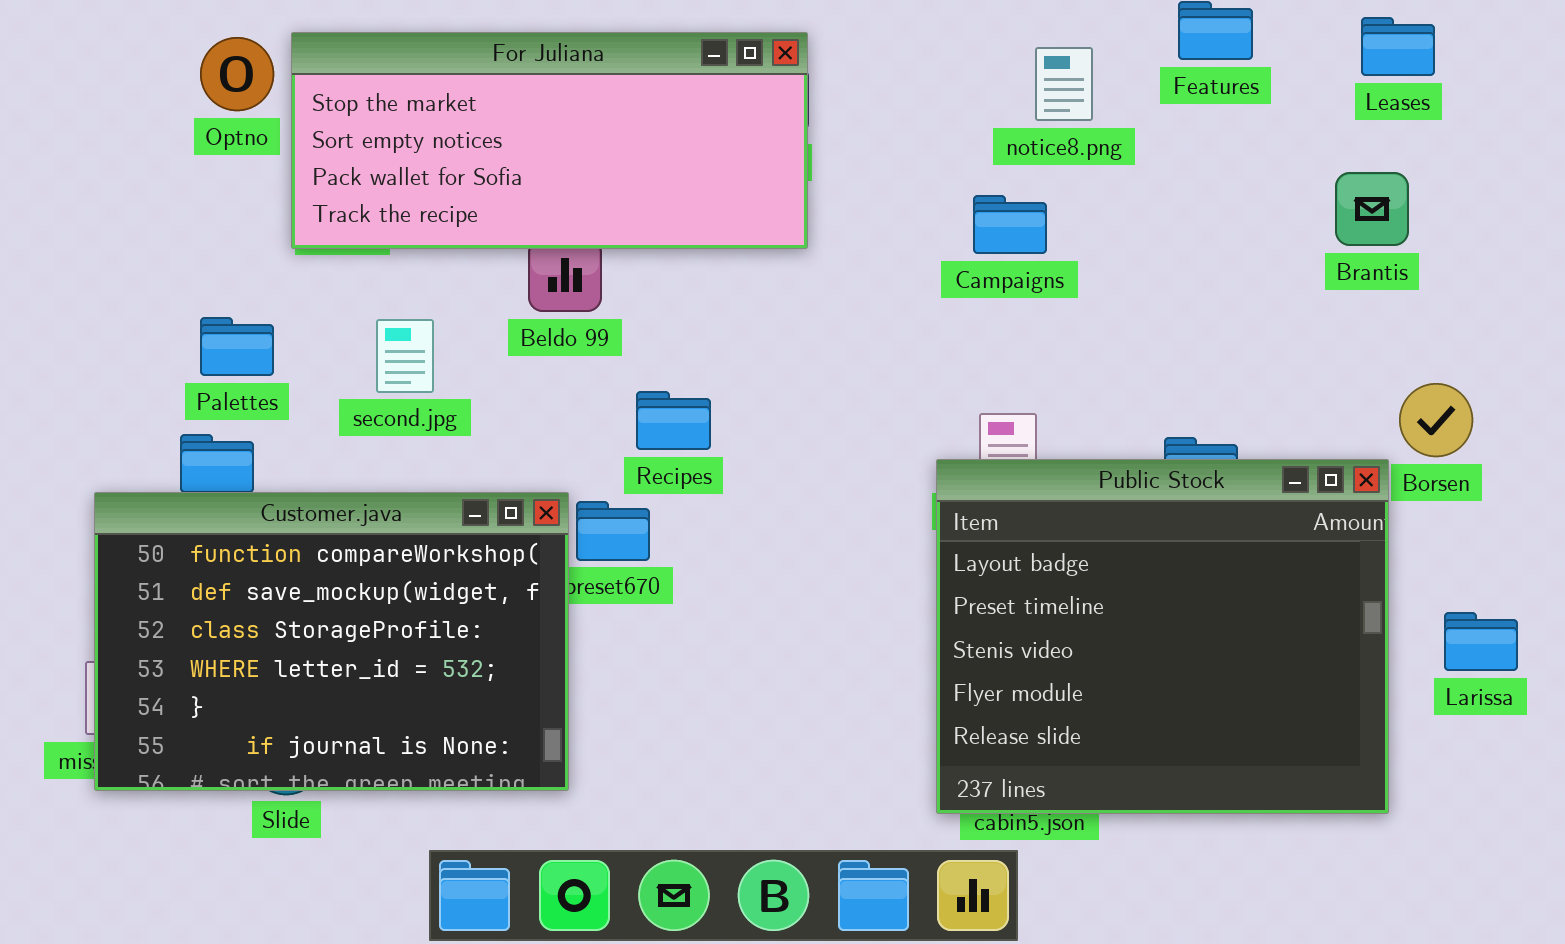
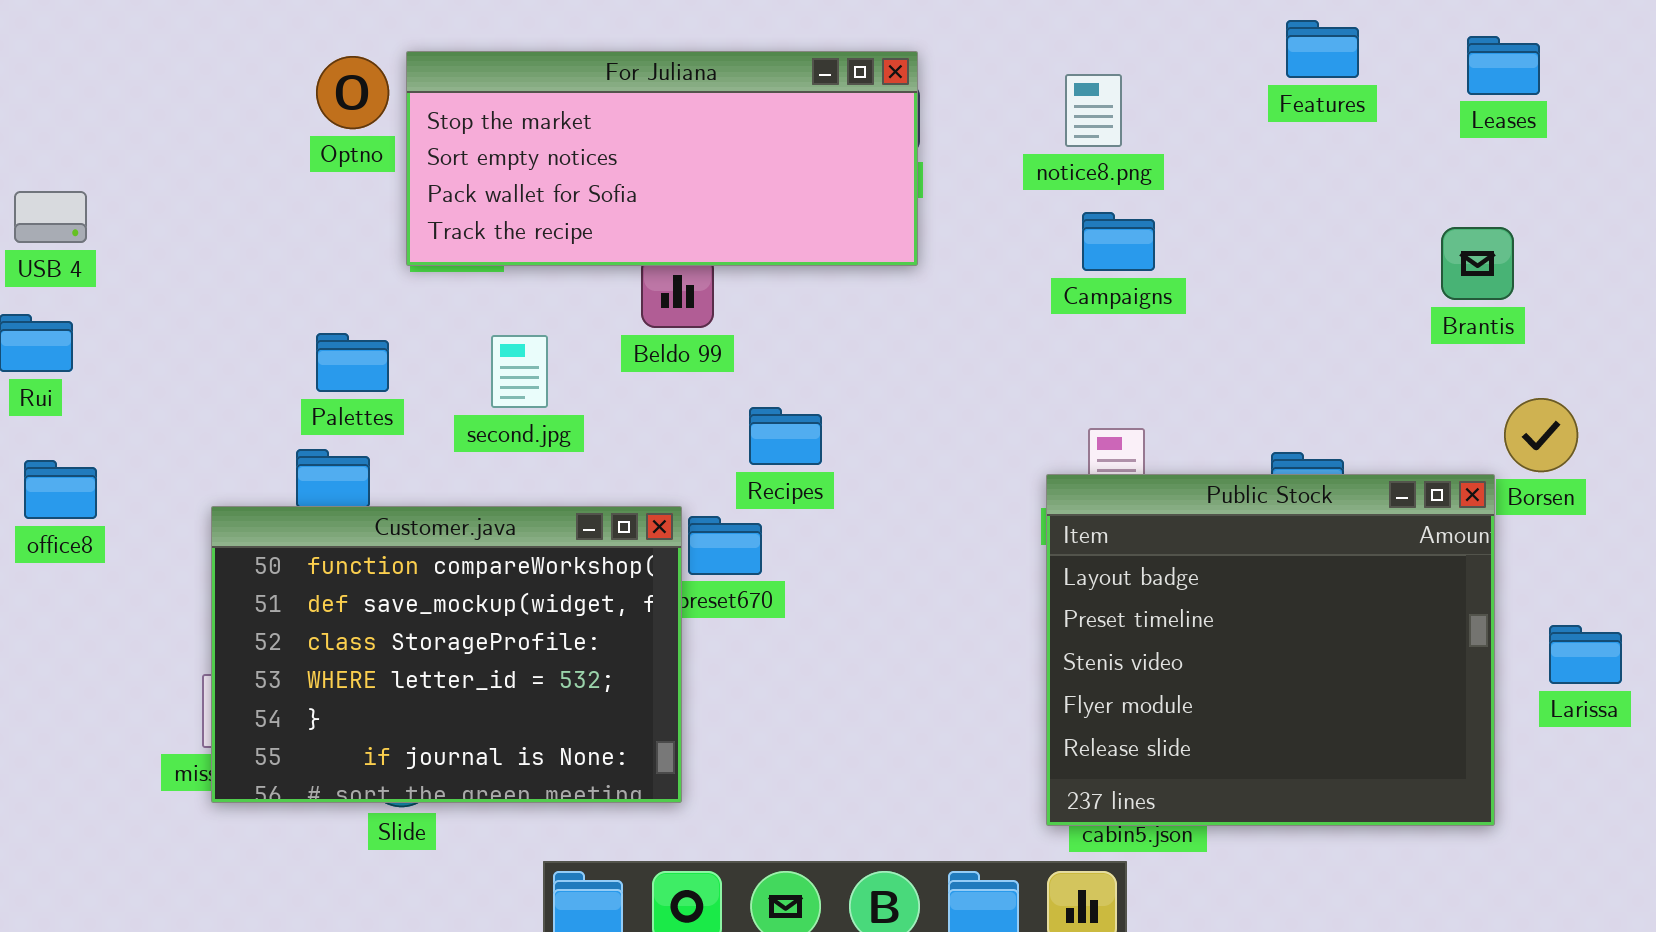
notice8.png: [1035,47,1093,121] -> [1065,74,1122,147], moved
Brantis: [1335,172,1409,246] -> [1441,227,1514,300], moved

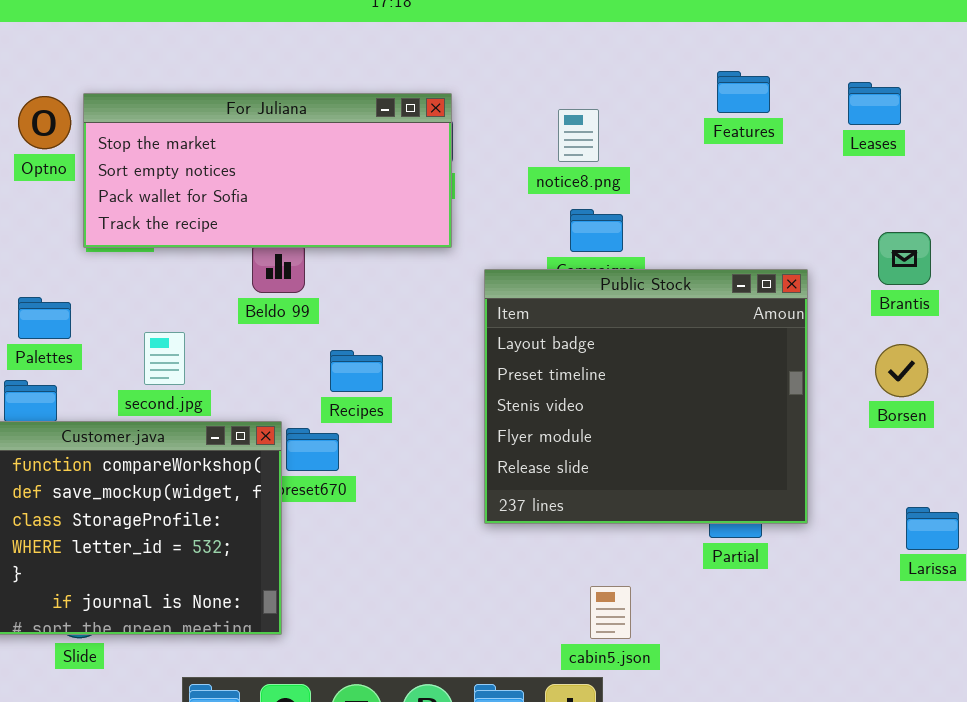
Brantis: [1441,227,1514,300] -> [878,232,931,285], moved
second.jpg: [491,335,548,408] -> [144,332,185,385], moved
Public Stock: [1046,474,1495,826] -> [484,269,808,524], moved

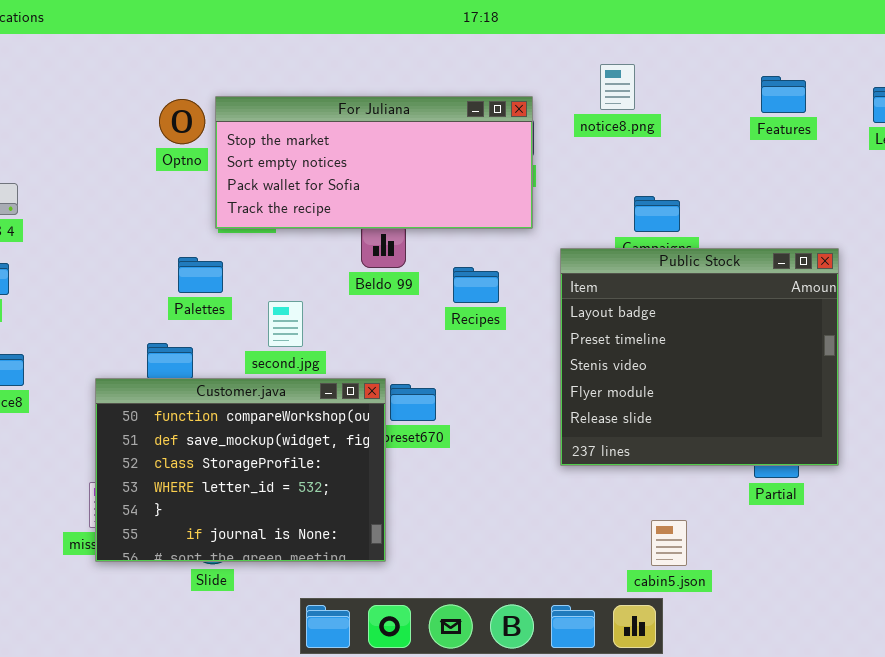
notice8.png: [558,109,599,162] -> [600,64,635,110], moved
Palettes: [18,297,71,339] -> [178,257,223,293], moved
Recipes: [330,350,383,392] -> [453,267,499,303], moved

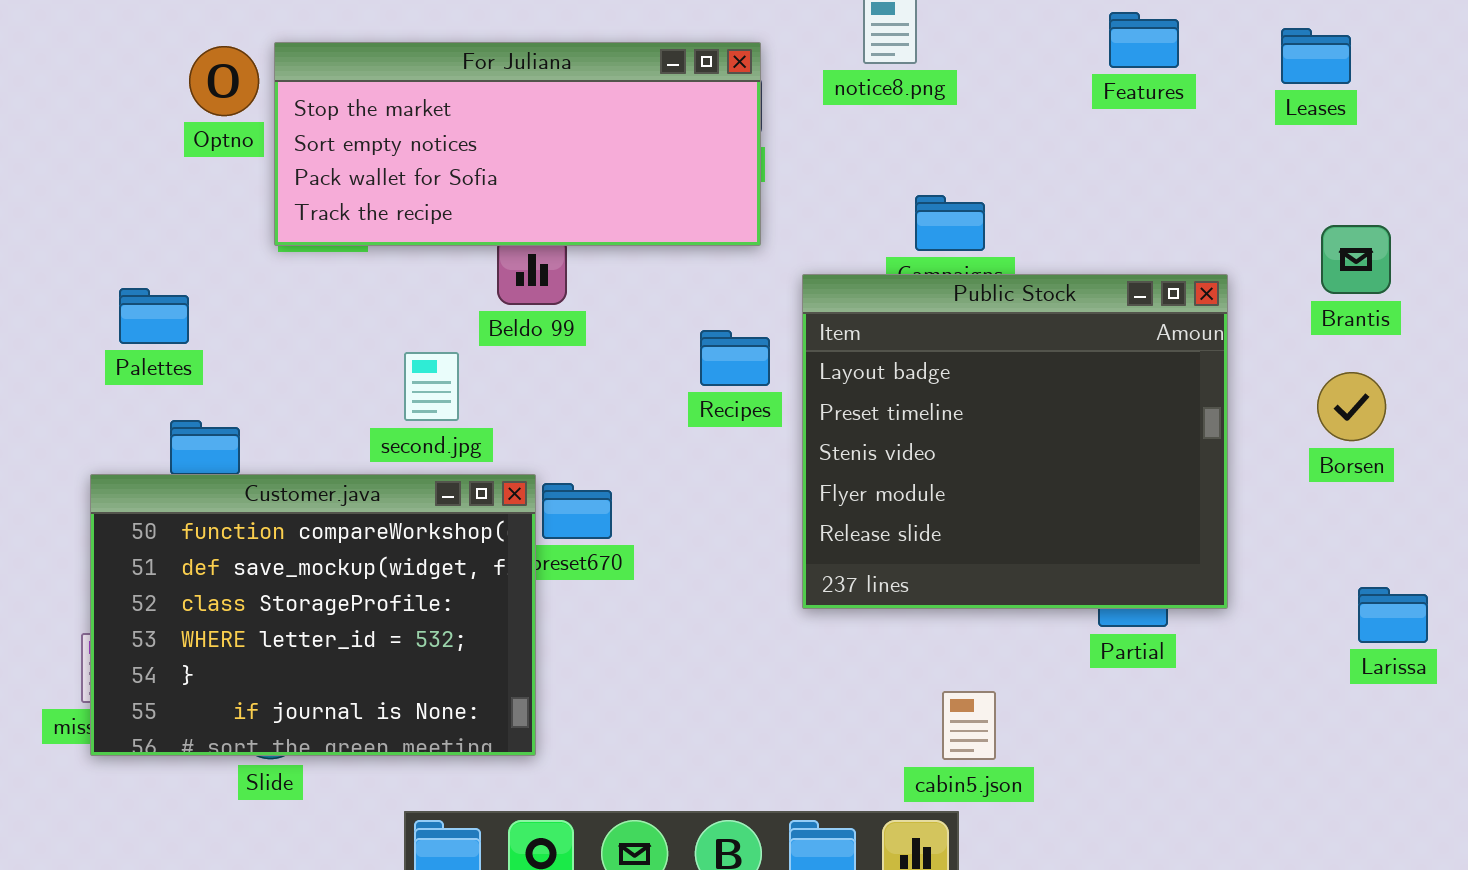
Palettes: [178,257,223,293] -> [119,288,189,344], moved
Recipes: [453,267,499,303] -> [700,330,770,386], moved
second.jpg: [268,301,303,347] -> [404,352,459,421], moved

